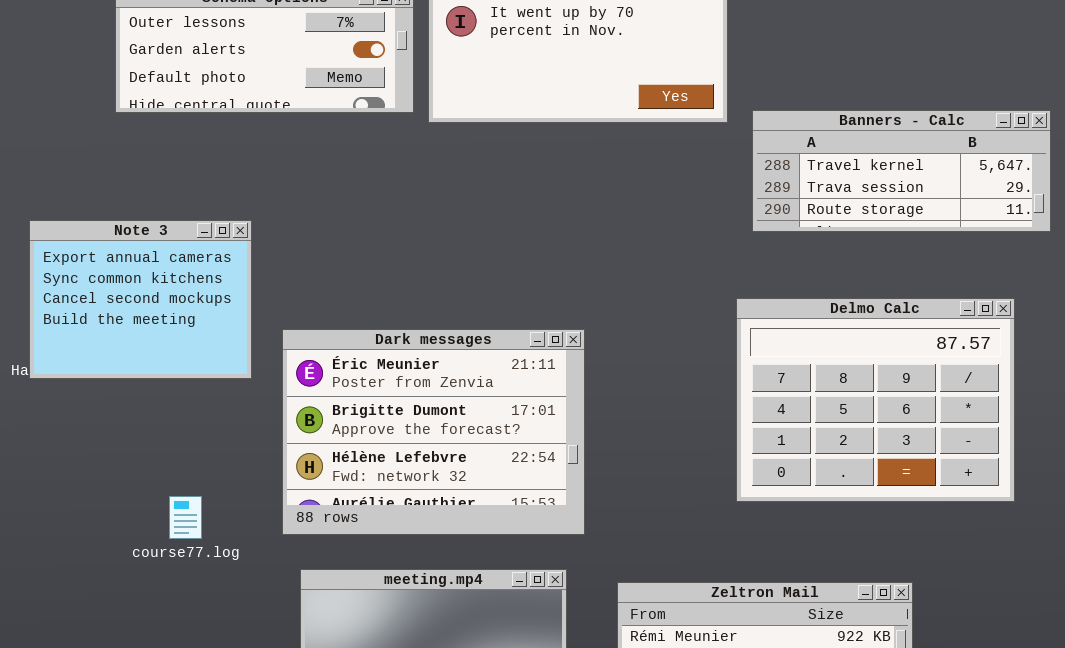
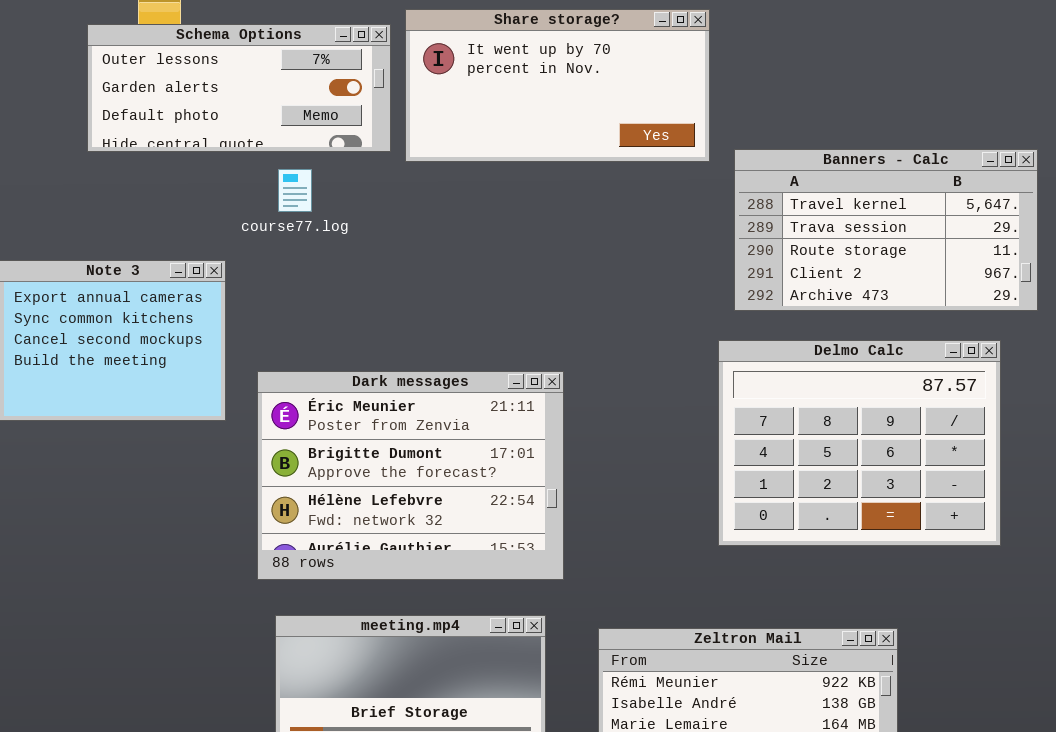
Banners - Calc: [752,110,1051,232] -> [734,149,1038,311], resized
course77.log: [169,496,202,539] -> [278,169,312,212], moved

